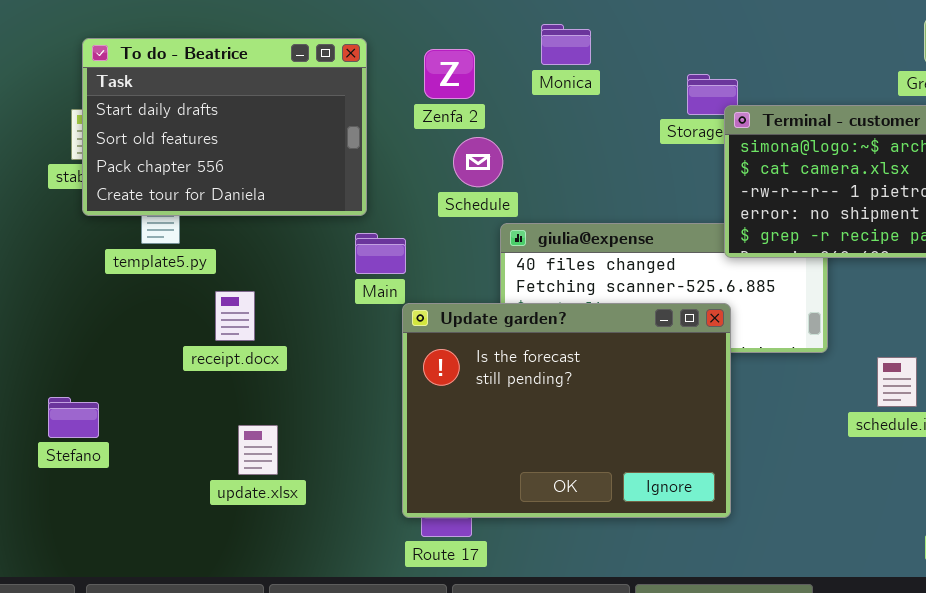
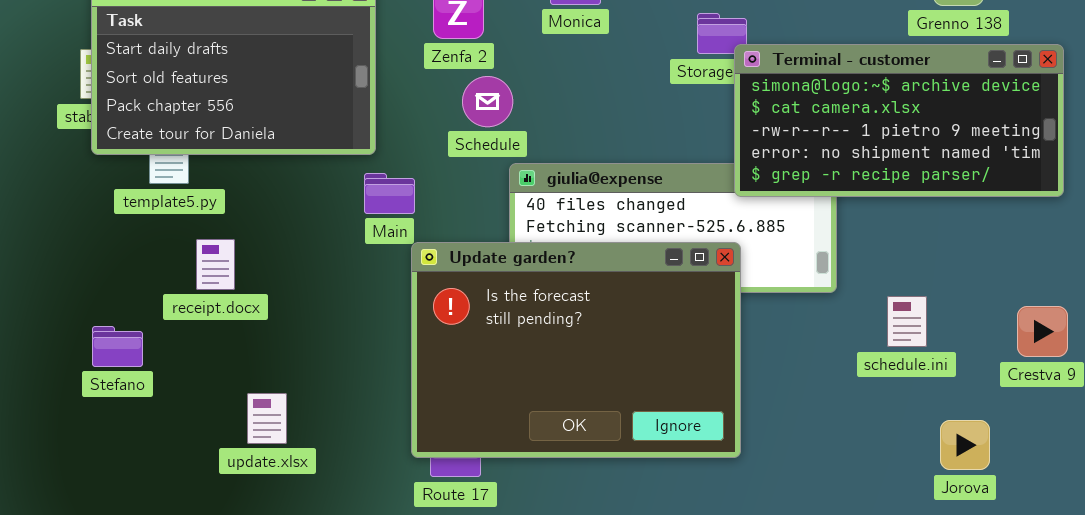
receipt.docx: [215,291,255,341] -> [196,239,235,290], moved
Stefano: [48,397,99,438] -> [92,326,143,367], moved
update.xlsx: [238,425,278,475] -> [247,393,287,444], moved

